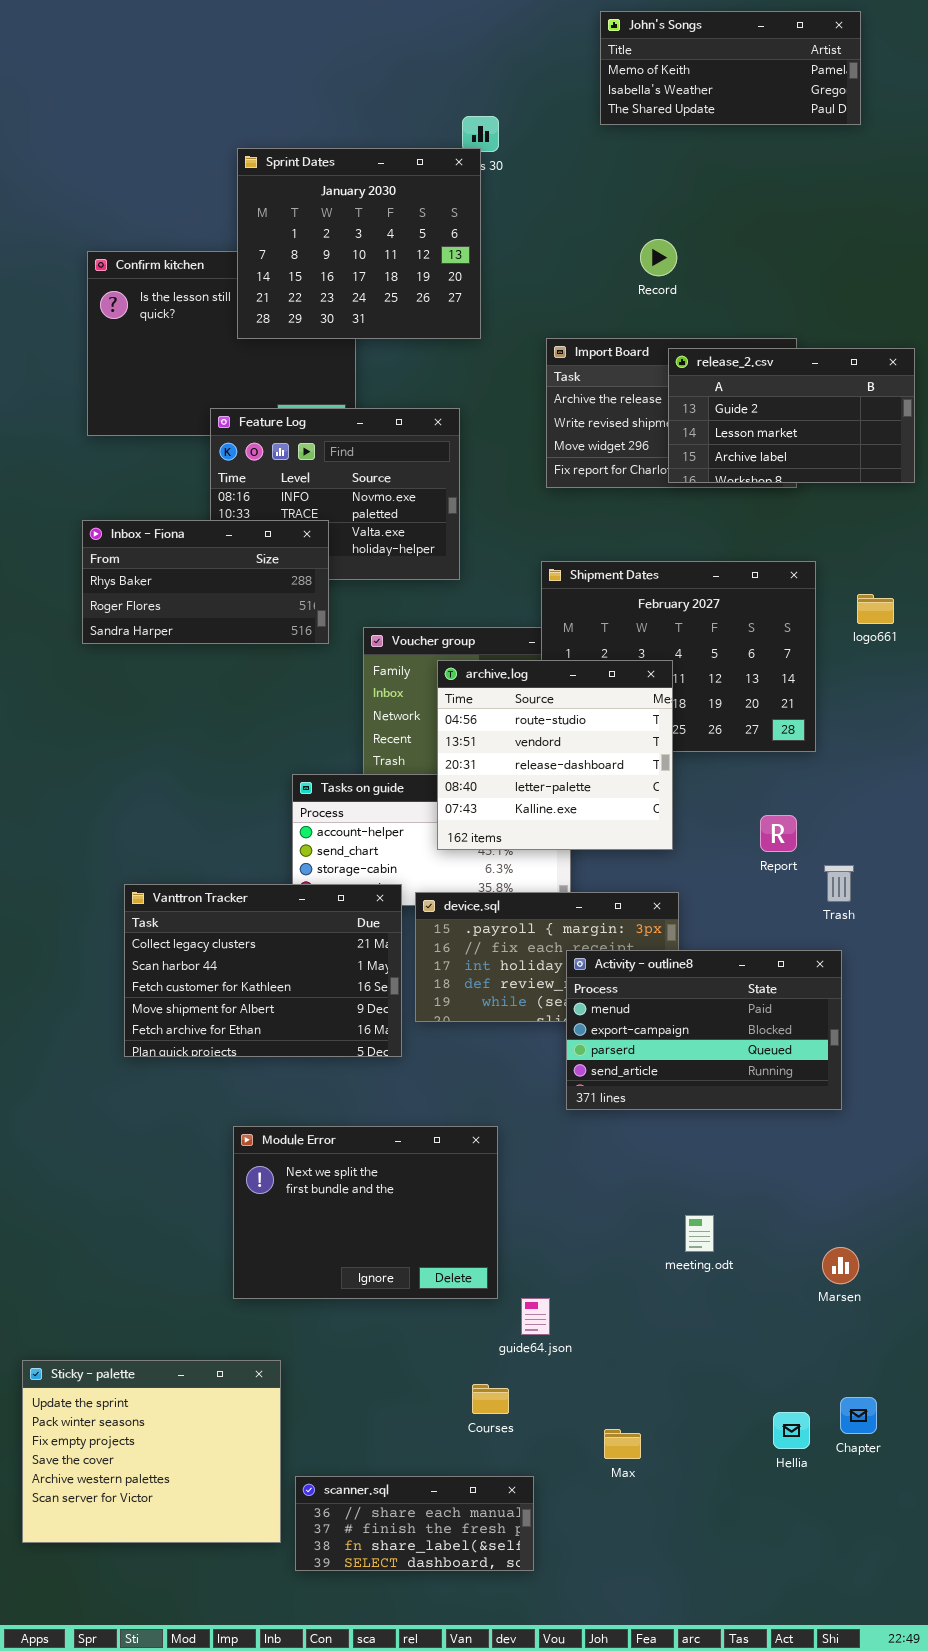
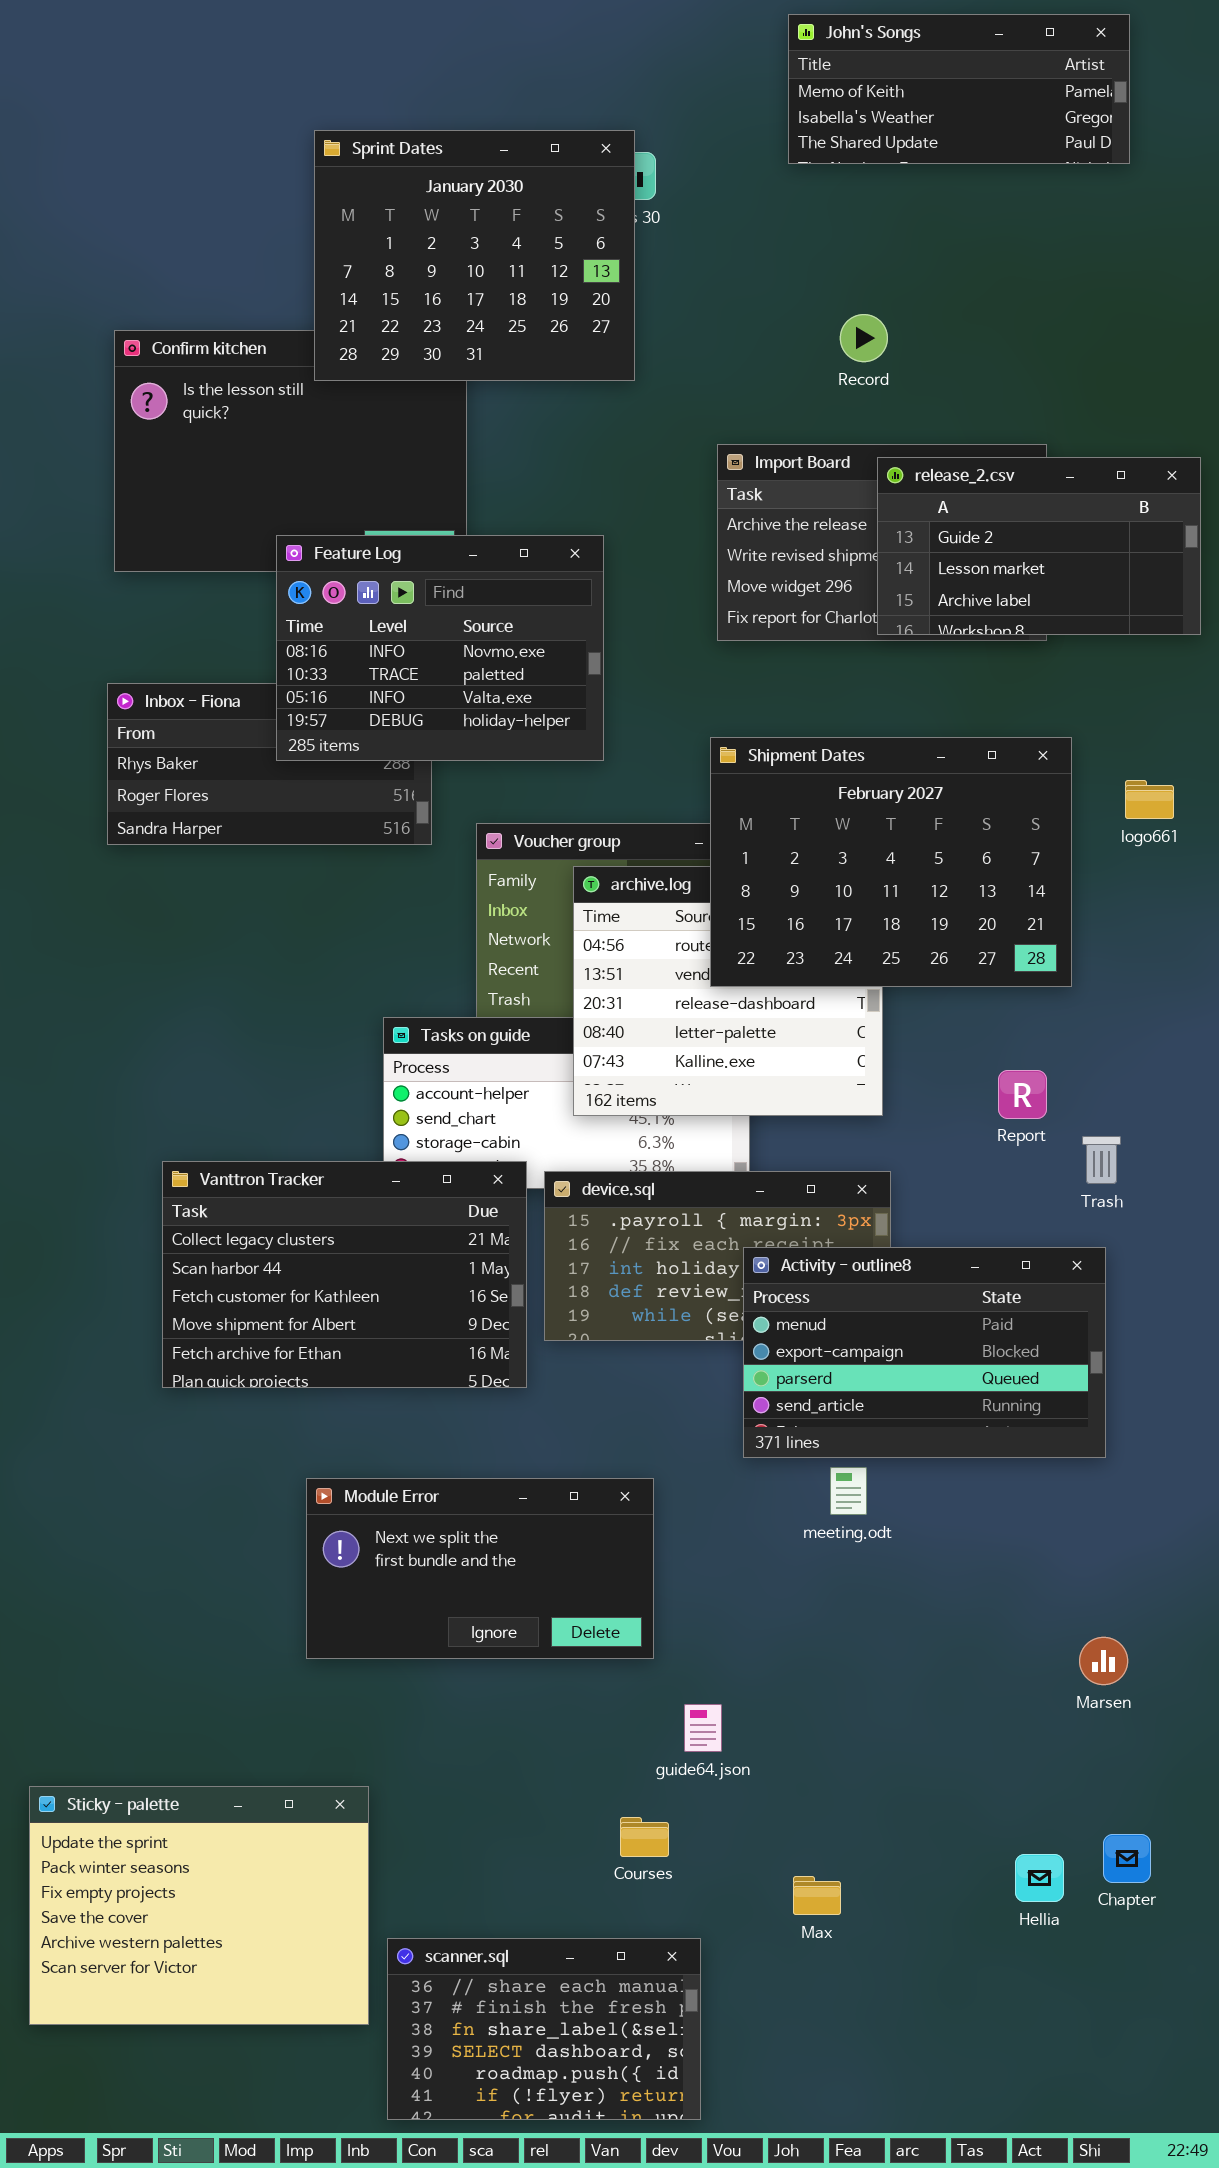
Sprint Dates: [237,148,481,339] -> [314,130,635,381], moved
Feature Log: [210,408,460,580] -> [276,535,604,761], raised
Shipment Dates: [541,561,816,752] -> [710,737,1072,987], raised
Module Error: [233,1126,498,1299] -> [306,1478,654,1659], resized
meeting.odt: [685,1215,714,1252] -> [830,1467,867,1515], moved
scanner.sql: [295,1476,534,1571] -> [387,1938,701,2120], resized

